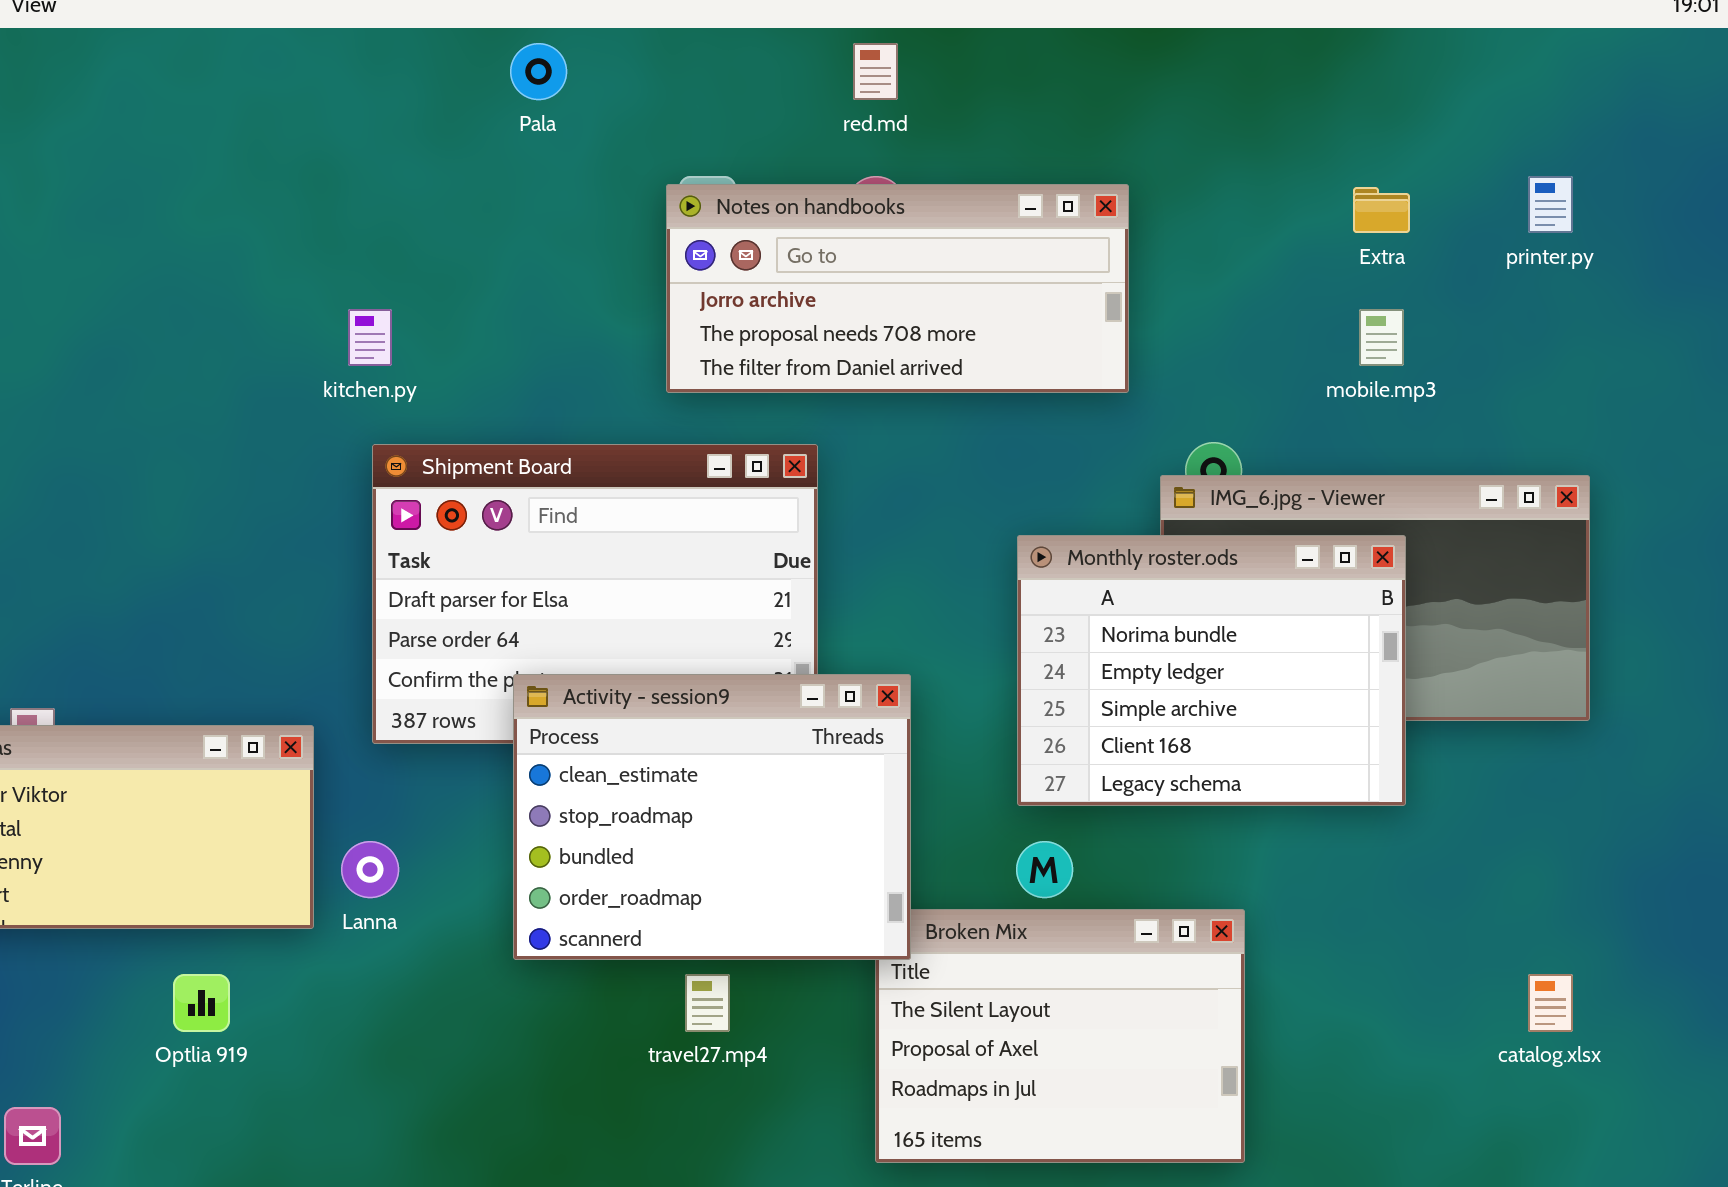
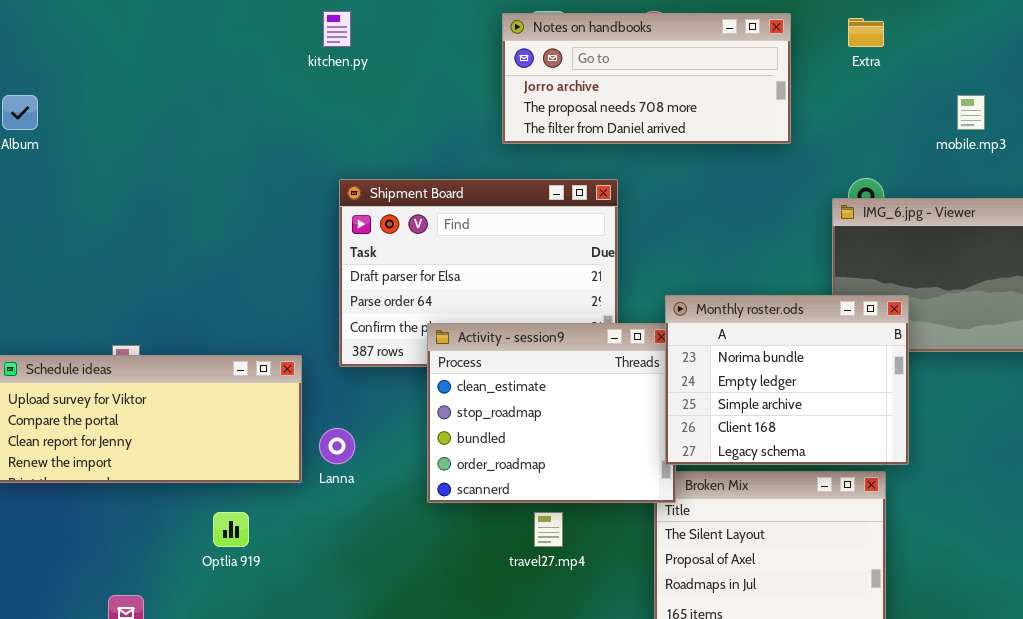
Notes on handbooks: [666,184,1129,393] -> [502,13,791,144], moved
Extra: [1353,187,1410,233] -> [848,18,884,47], moved
kitchen.py: [348,309,392,366] -> [323,11,351,47], moved
Monthly roster.ods: [1017,535,1406,806] -> [665,295,909,465], moved

